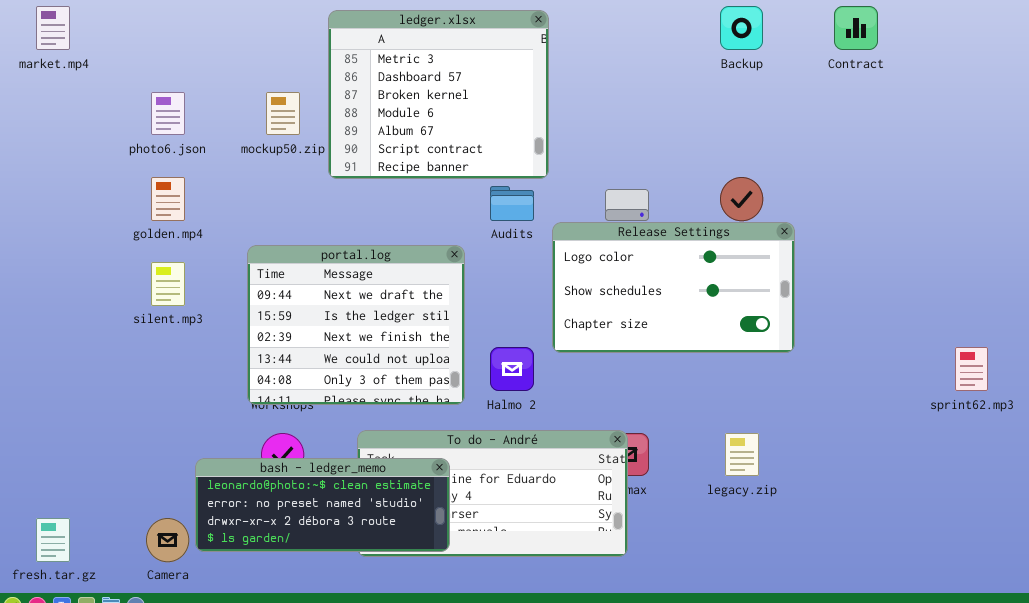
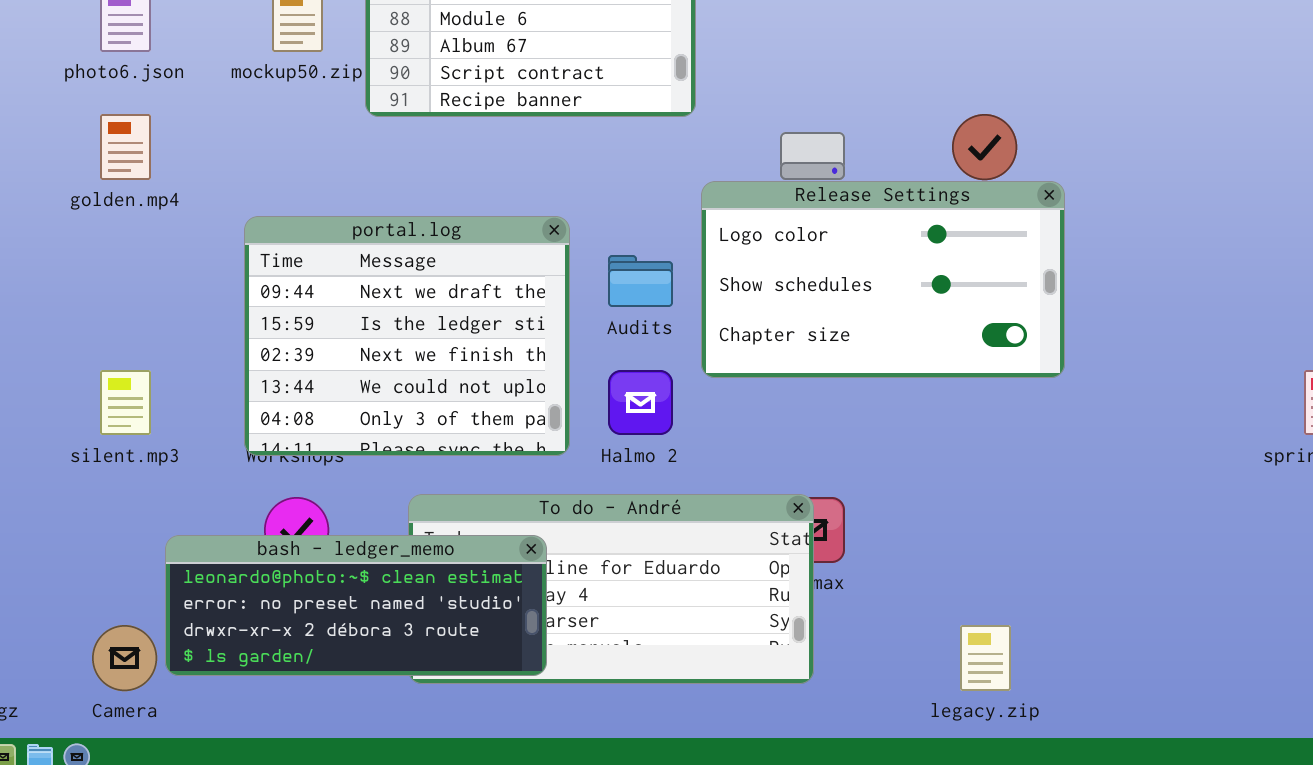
Audits: [490,186,534,221] -> [608,255,673,307], moved
silent.mp3: [151,262,185,306] -> [100,370,151,435], moved
legacy.zip: [725,433,759,476] -> [960,625,1011,691], moved

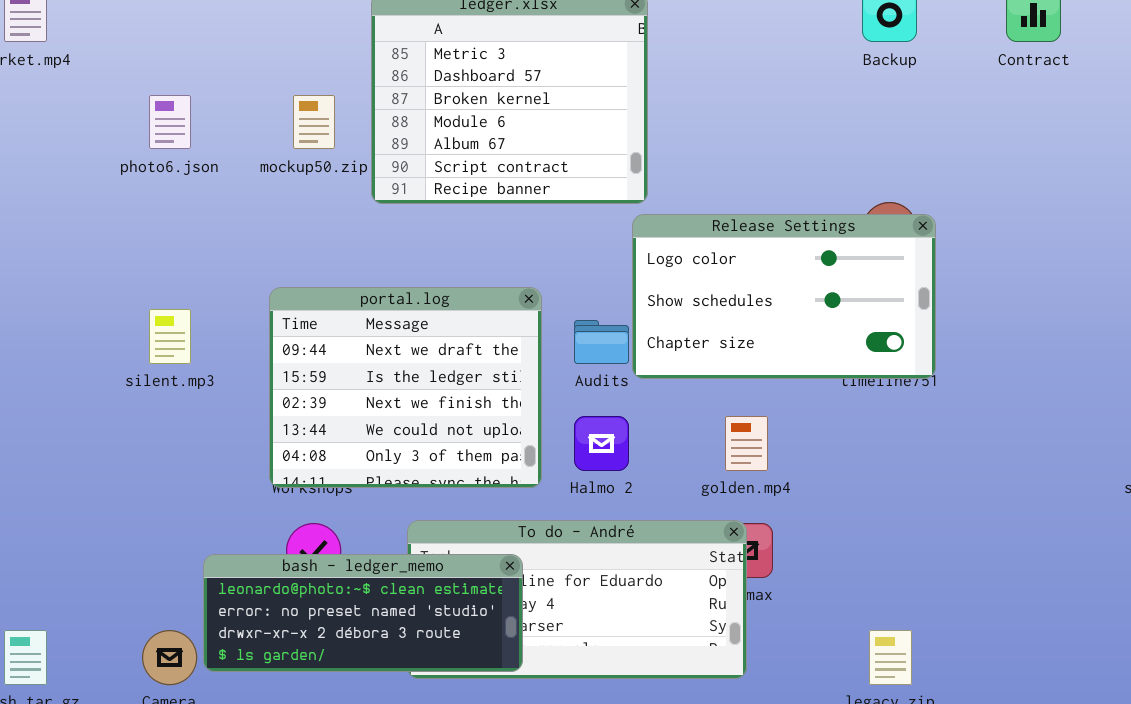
golden.mp4: [100,114,151,180] -> [725,416,768,471], moved
Release Settings: [701,181,1065,378] -> [632,214,936,379], moved
silent.mp3: [100,370,151,435] -> [149,309,191,364], moved

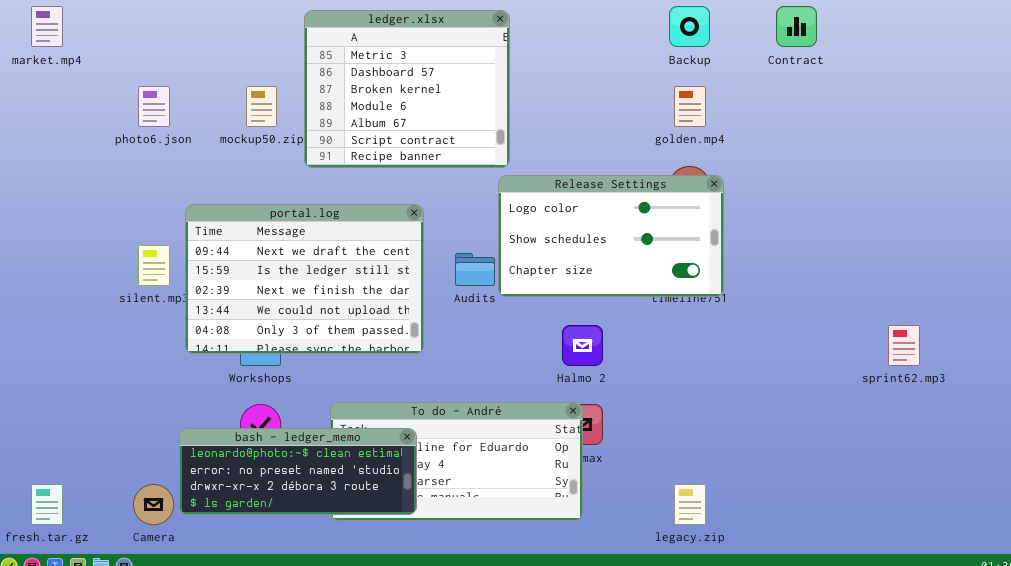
portal.log: [269,287,542,488] -> [185,204,424,354], moved, resized
Halmo 2: [574,416,629,471] -> [562,325,603,366], moved
golden.mp4: [725,416,768,471] -> [674,86,706,127], moved

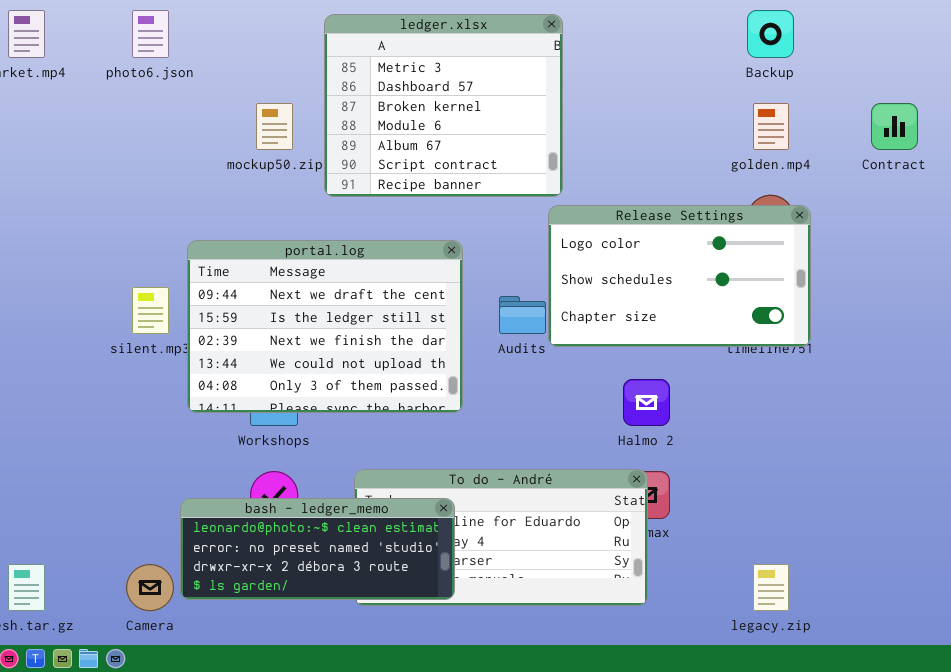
Contract: [776,6,817,47] -> [871,103,918,150], moved
photo6.json: [138,86,170,127] -> [132,10,169,58], moved

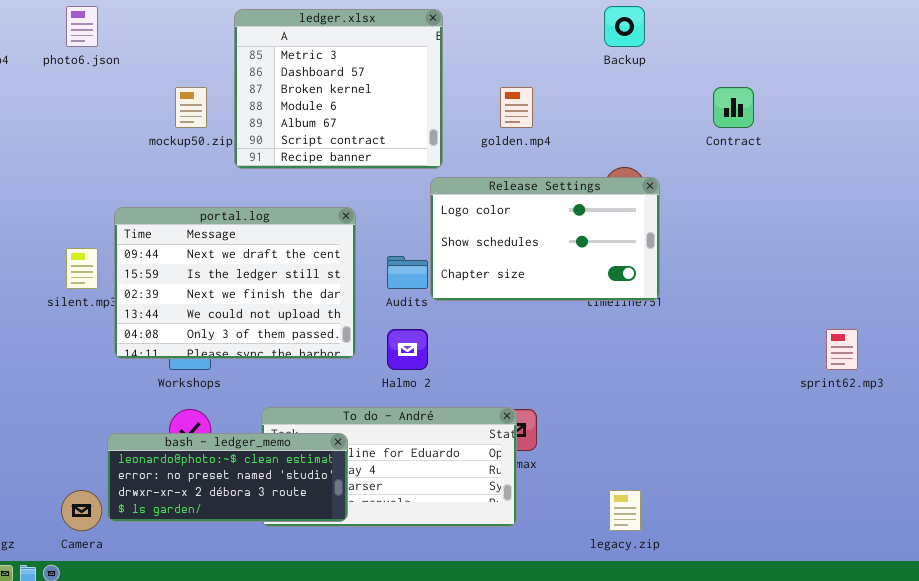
golden.mp4: [753,103,789,150] -> [500,87,533,128], moved
Halmo 2: [623,379,670,426] -> [387,329,428,370], moved

